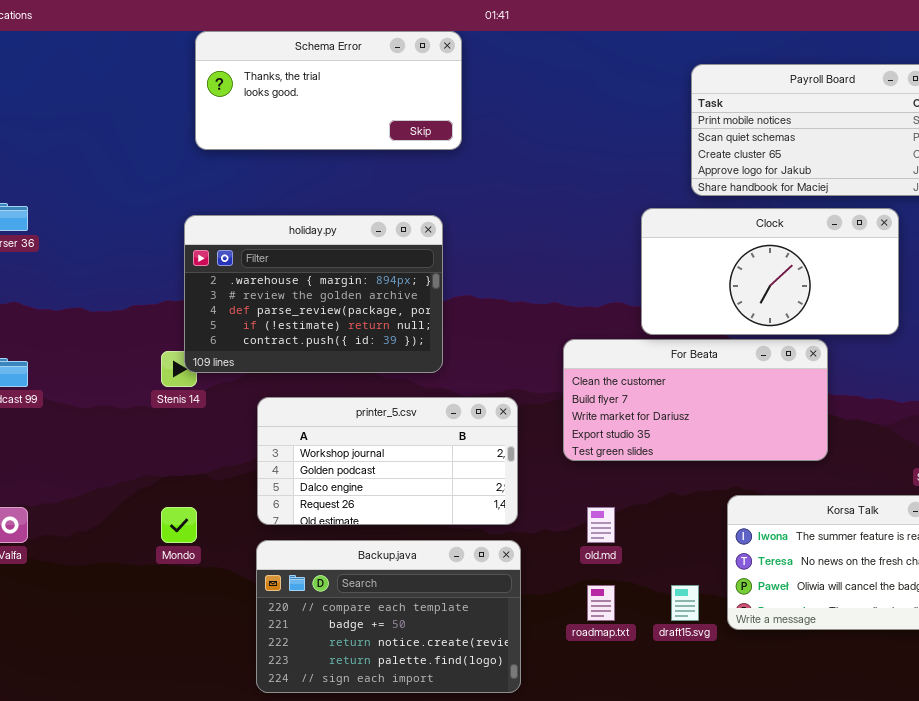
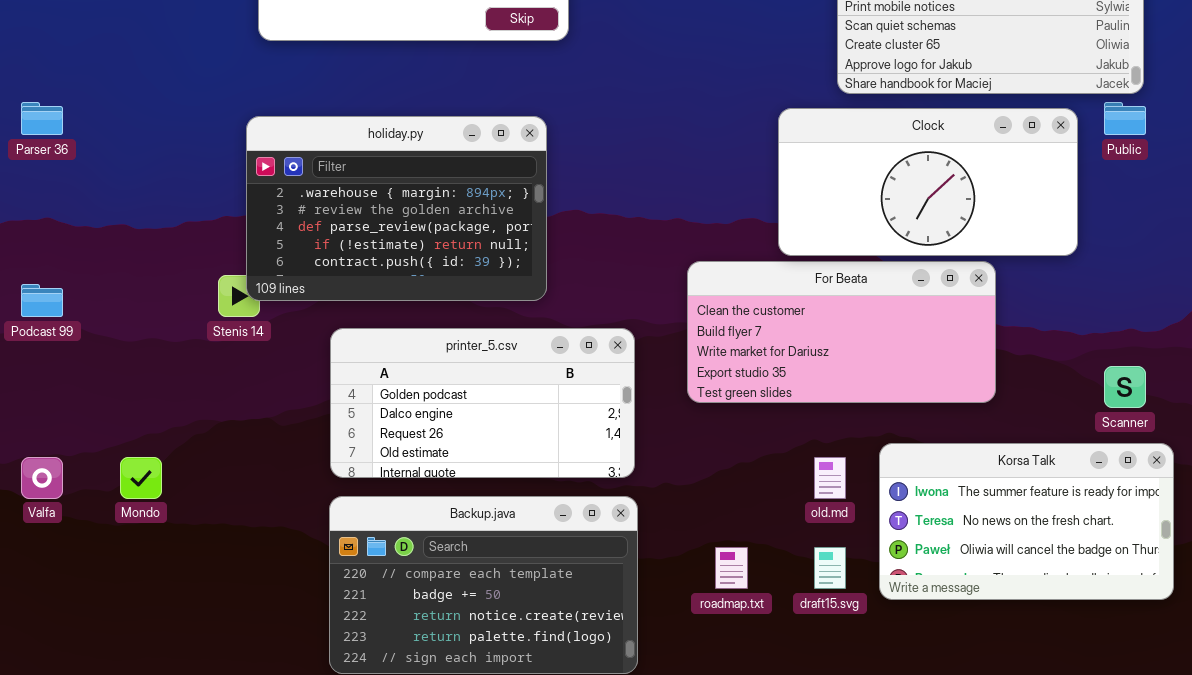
printer_5.csv: [257,397,518,525] -> [330,328,635,478], scrolled down 1 row
Mondo: [161,507,197,543] -> [120,457,162,499], moved
old.md: [587,507,615,543] -> [814,457,846,499], moved

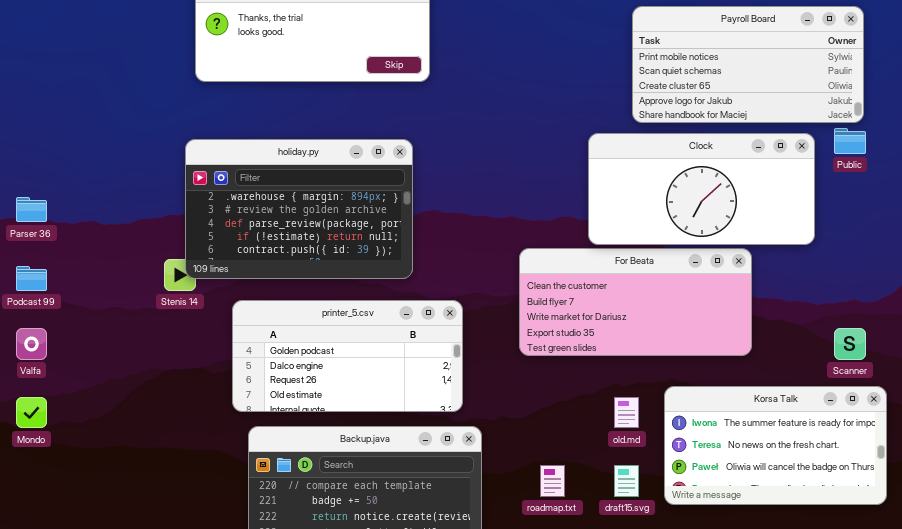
Parser 36: [21,102,63,135] -> [16,197,47,222], moved
printer_5.csv: [330,328,635,478] -> [232,300,463,412], moved
Valfa: [21,457,63,499] -> [16,328,47,360], moved
Mondo: [120,457,162,499] -> [16,397,47,428], moved

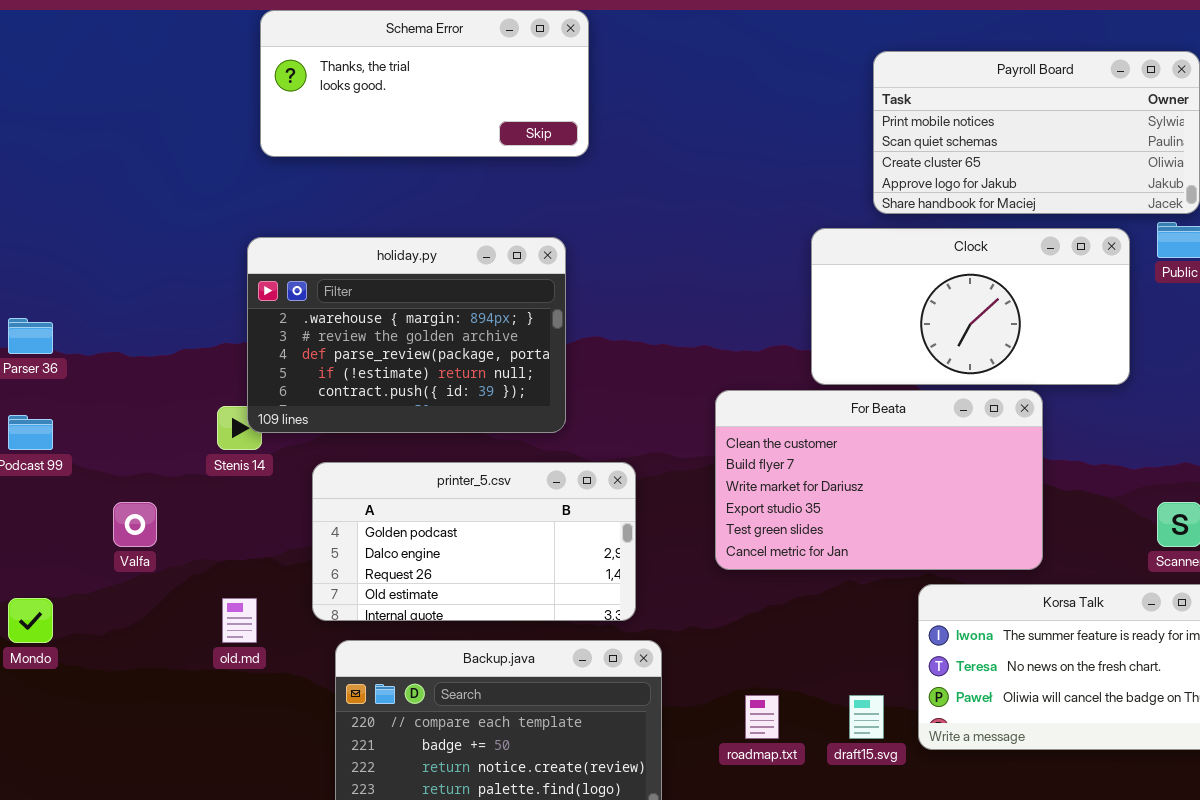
For Beata: [519,248,752,356] -> [715,390,1043,570], resized
Valfa: [16,328,47,360] -> [113,502,157,547], moved
old.md: [614,397,639,428] -> [222,598,257,643], moved

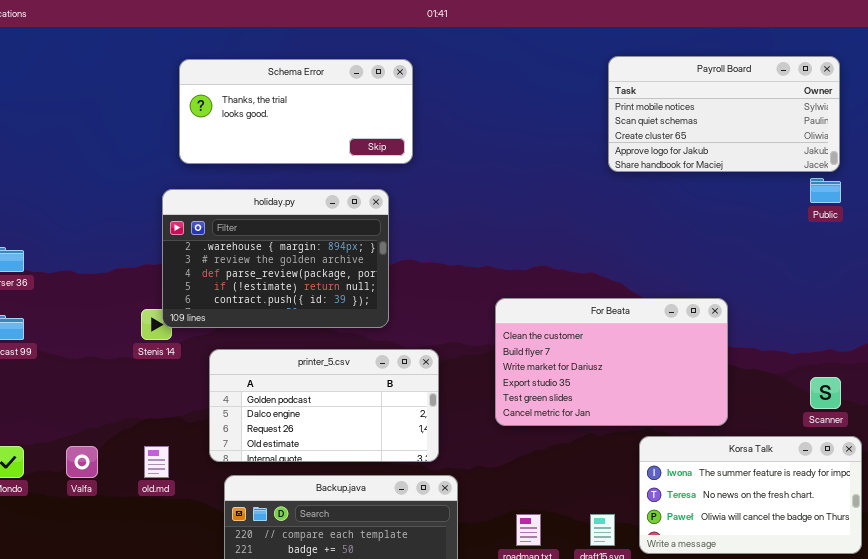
Schema Error: [260,10,589,157] -> [179,59,413,164], moved
Clock: [811,228,1130,385] -> none, closed
Valfa: [113,502,157,547] -> [66,446,98,478], moved

